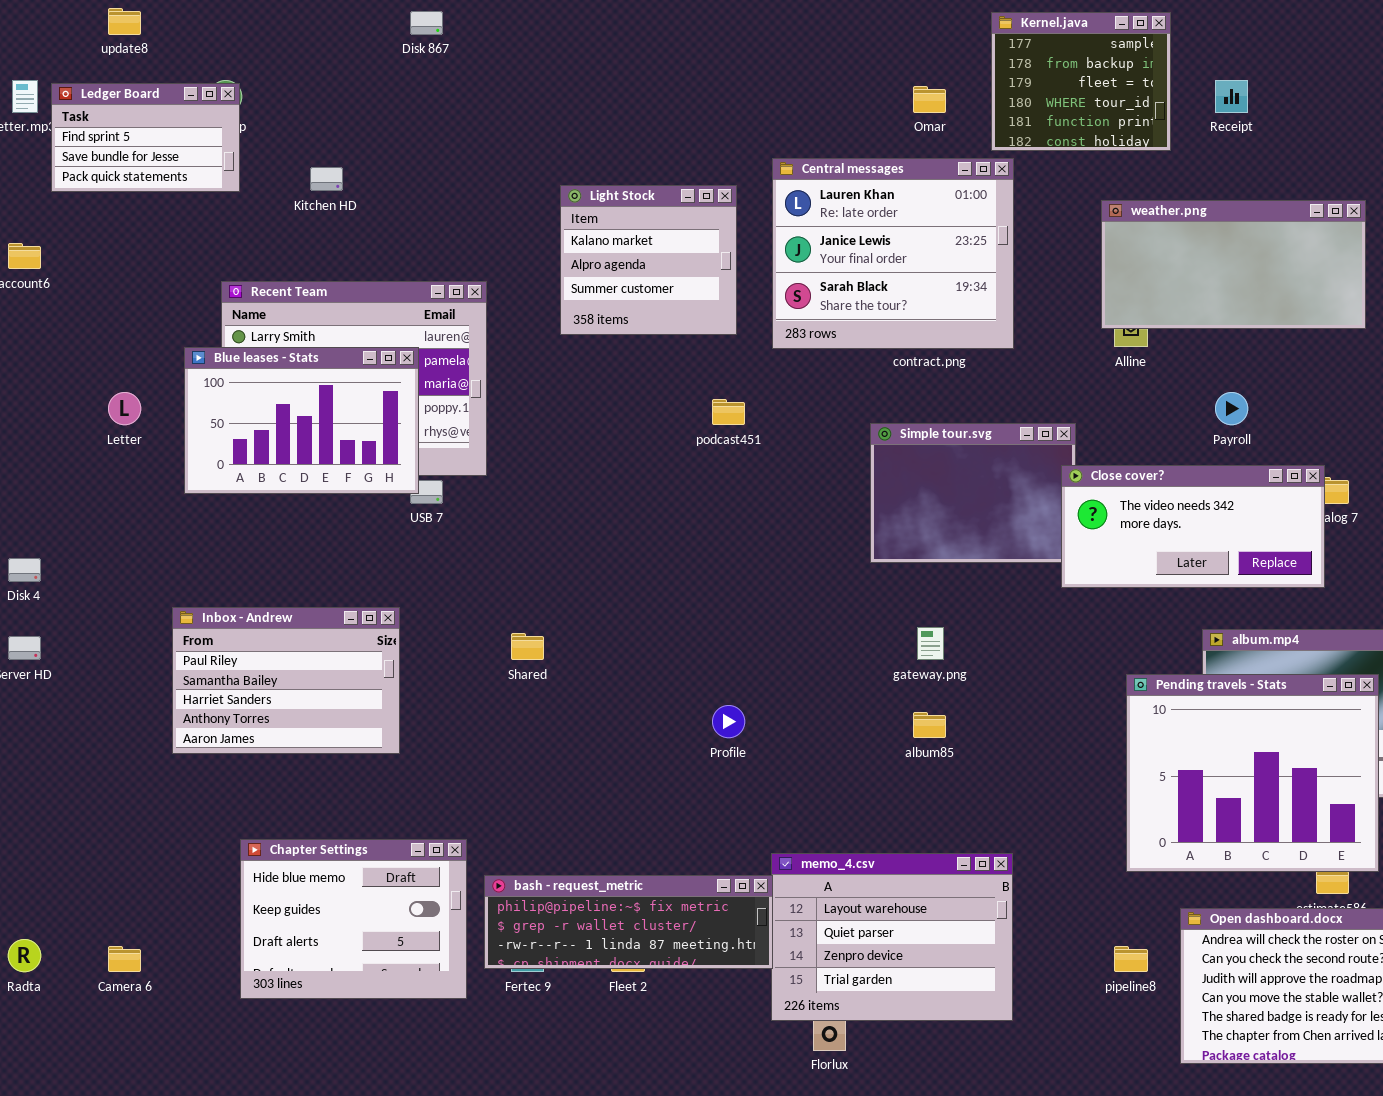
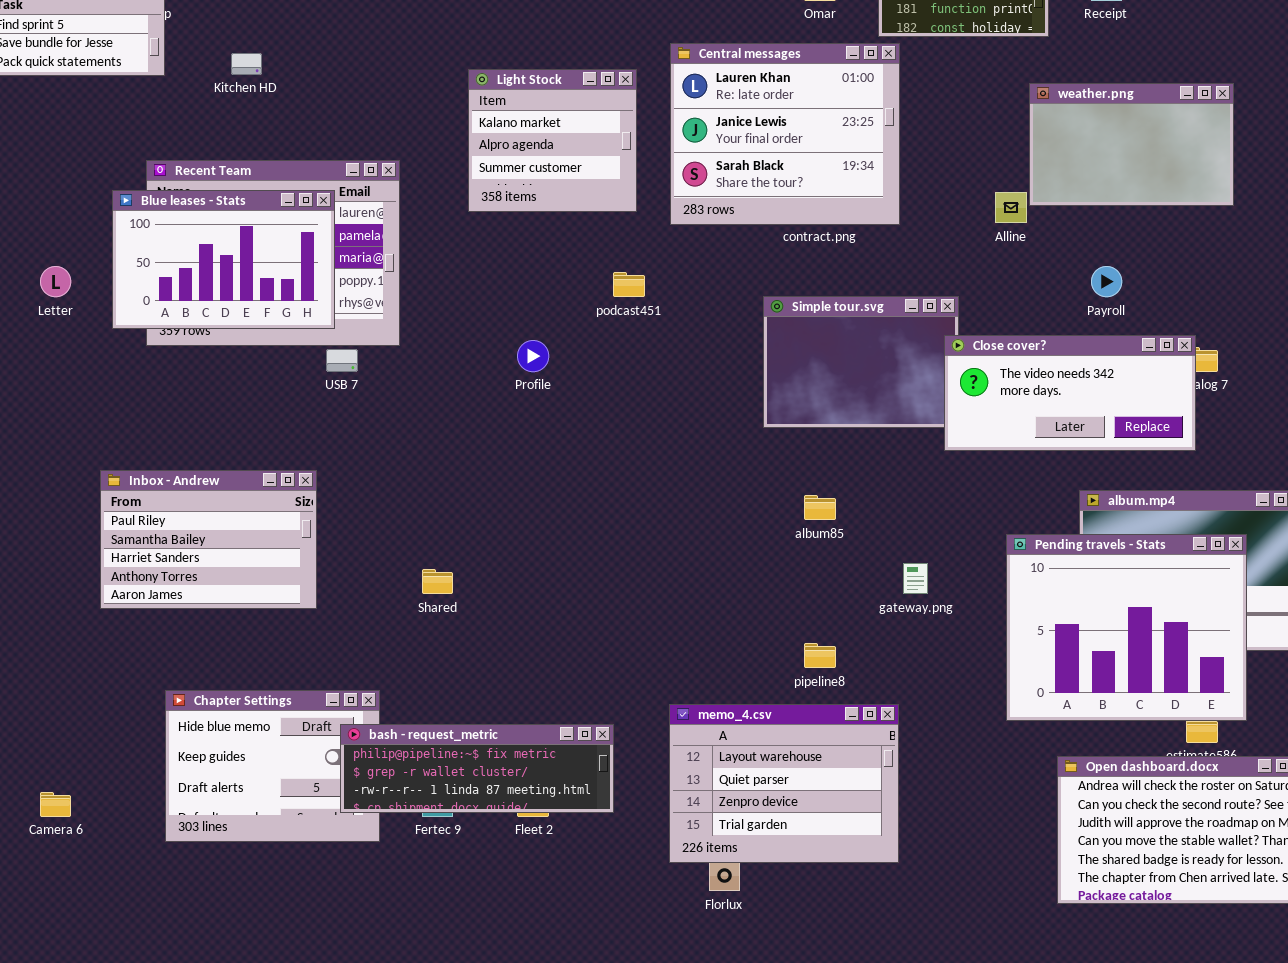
weather.png: [1101,200,1366,329] -> [1029,83,1234,206], resized
Blue leases - Stats: [184,347,419,494] -> [112,190,335,329], moved
gateway.png: [917,627,944,660] -> [903,563,928,594], moved
Shared: [511,633,544,660] -> [422,569,453,594], moved
Profile: [712,705,745,738] -> [517,340,549,372], moved
album85: [913,712,946,738] -> [804,495,836,520], moved
bash - request_metric: [484,875,773,969] -> [340,724,614,813], moved
pipeline8: [1114,946,1148,972] -> [804,643,836,668], moved

